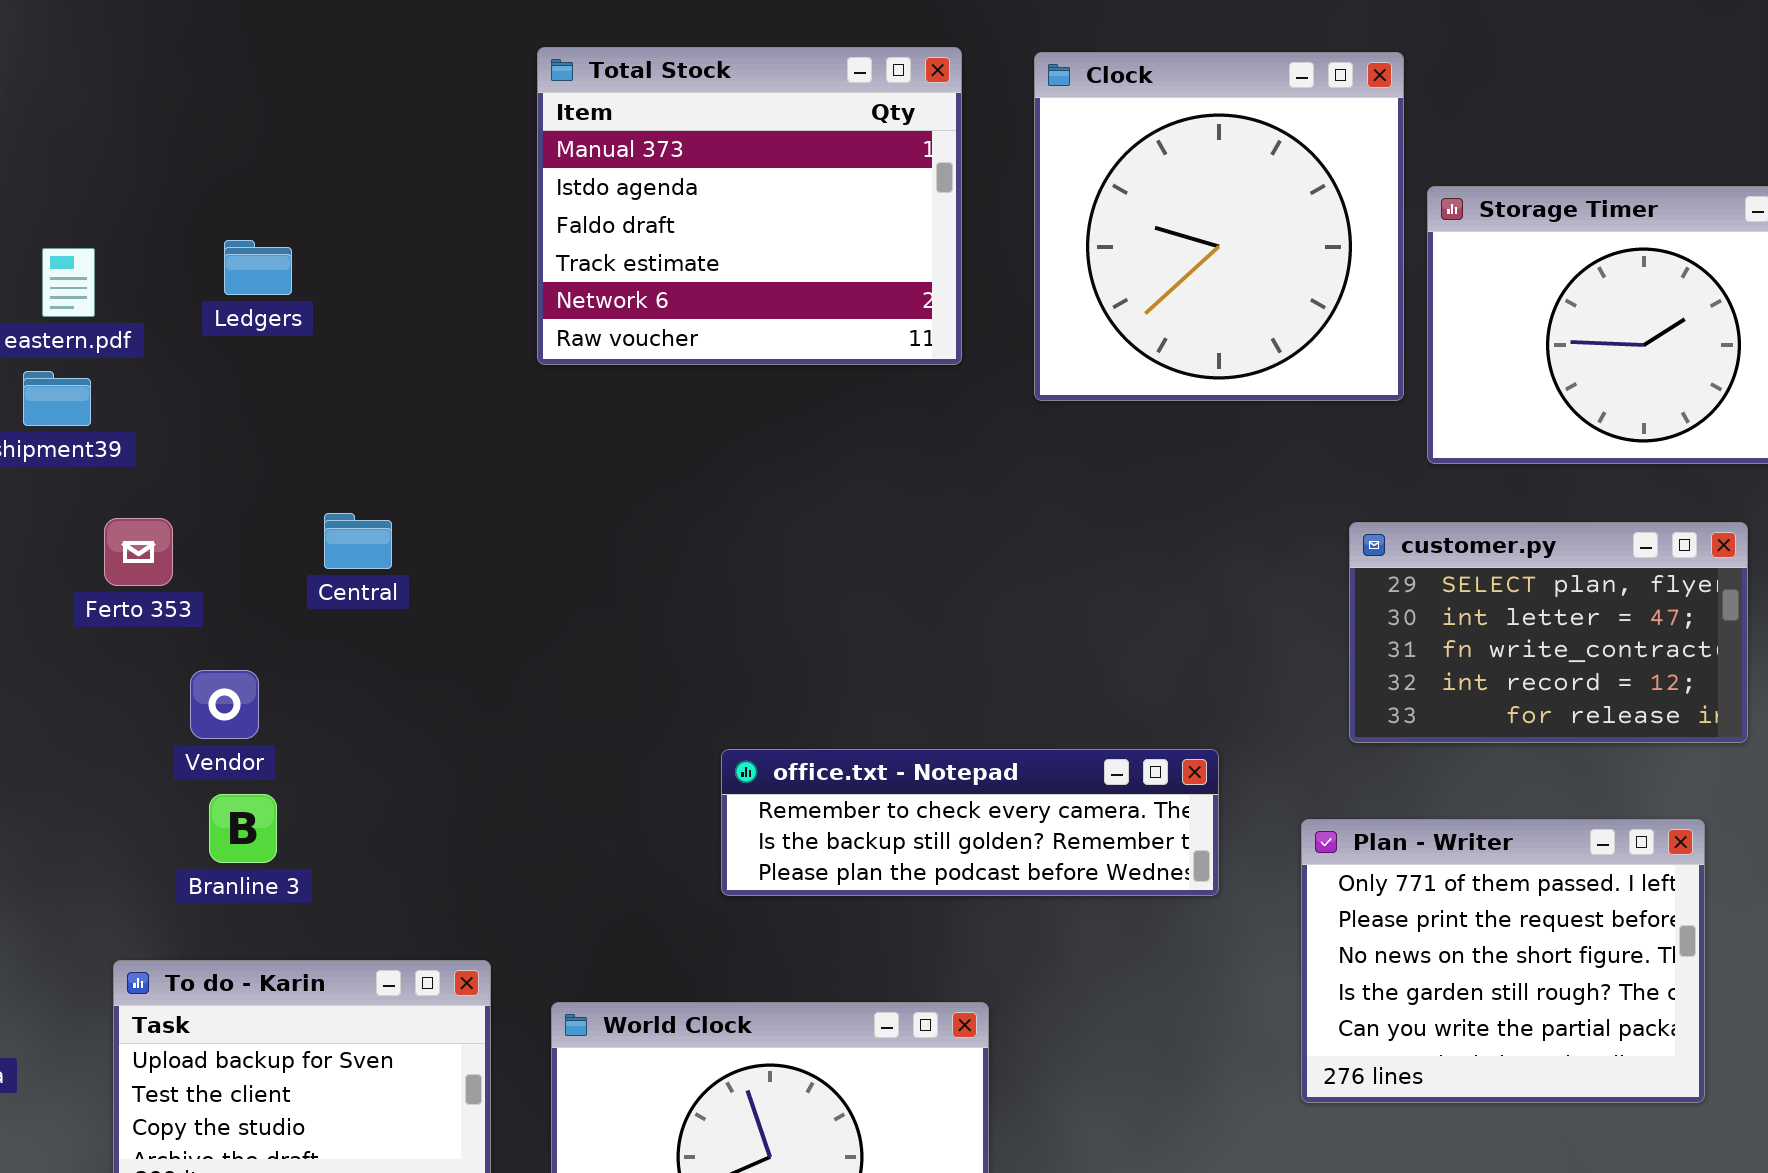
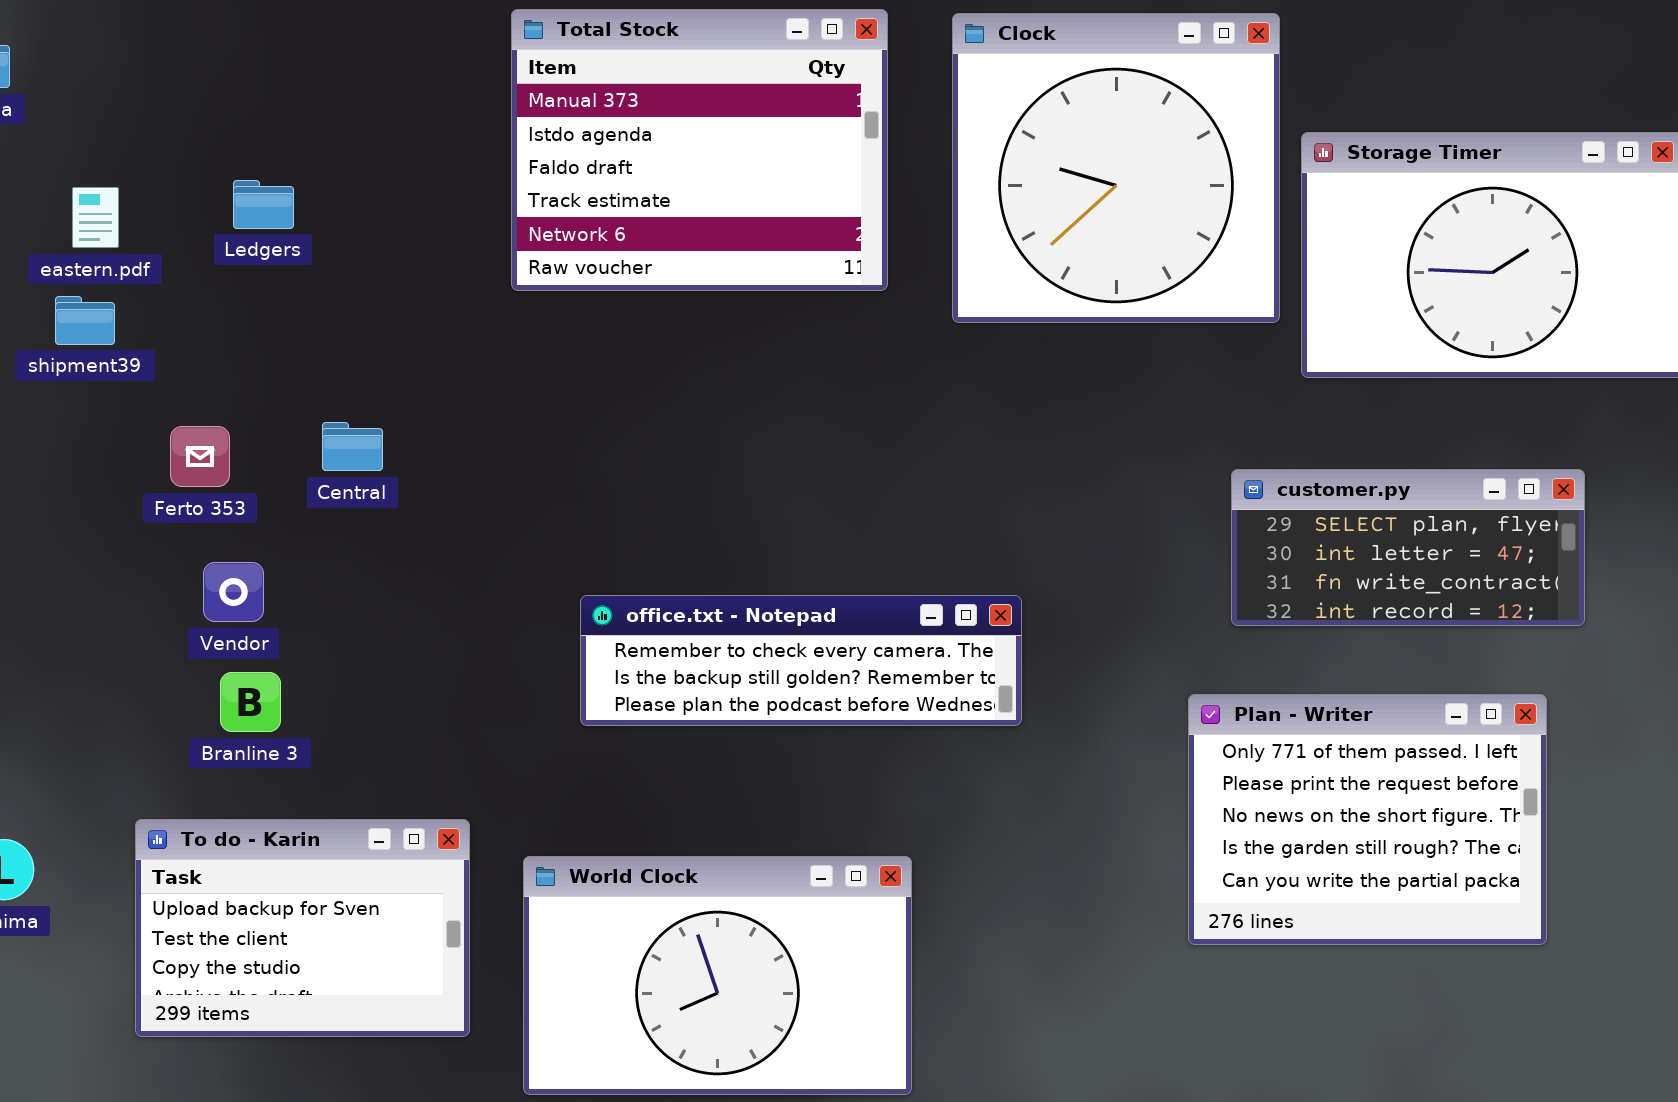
Ferto 353: [104,518,173,586] -> [170,426,230,487], moved
customer.py: [1349,522,1748,743] -> [1231,469,1585,626], resized
office.txt - Notepad: [721,749,1219,896] -> [580,595,1022,726], moved

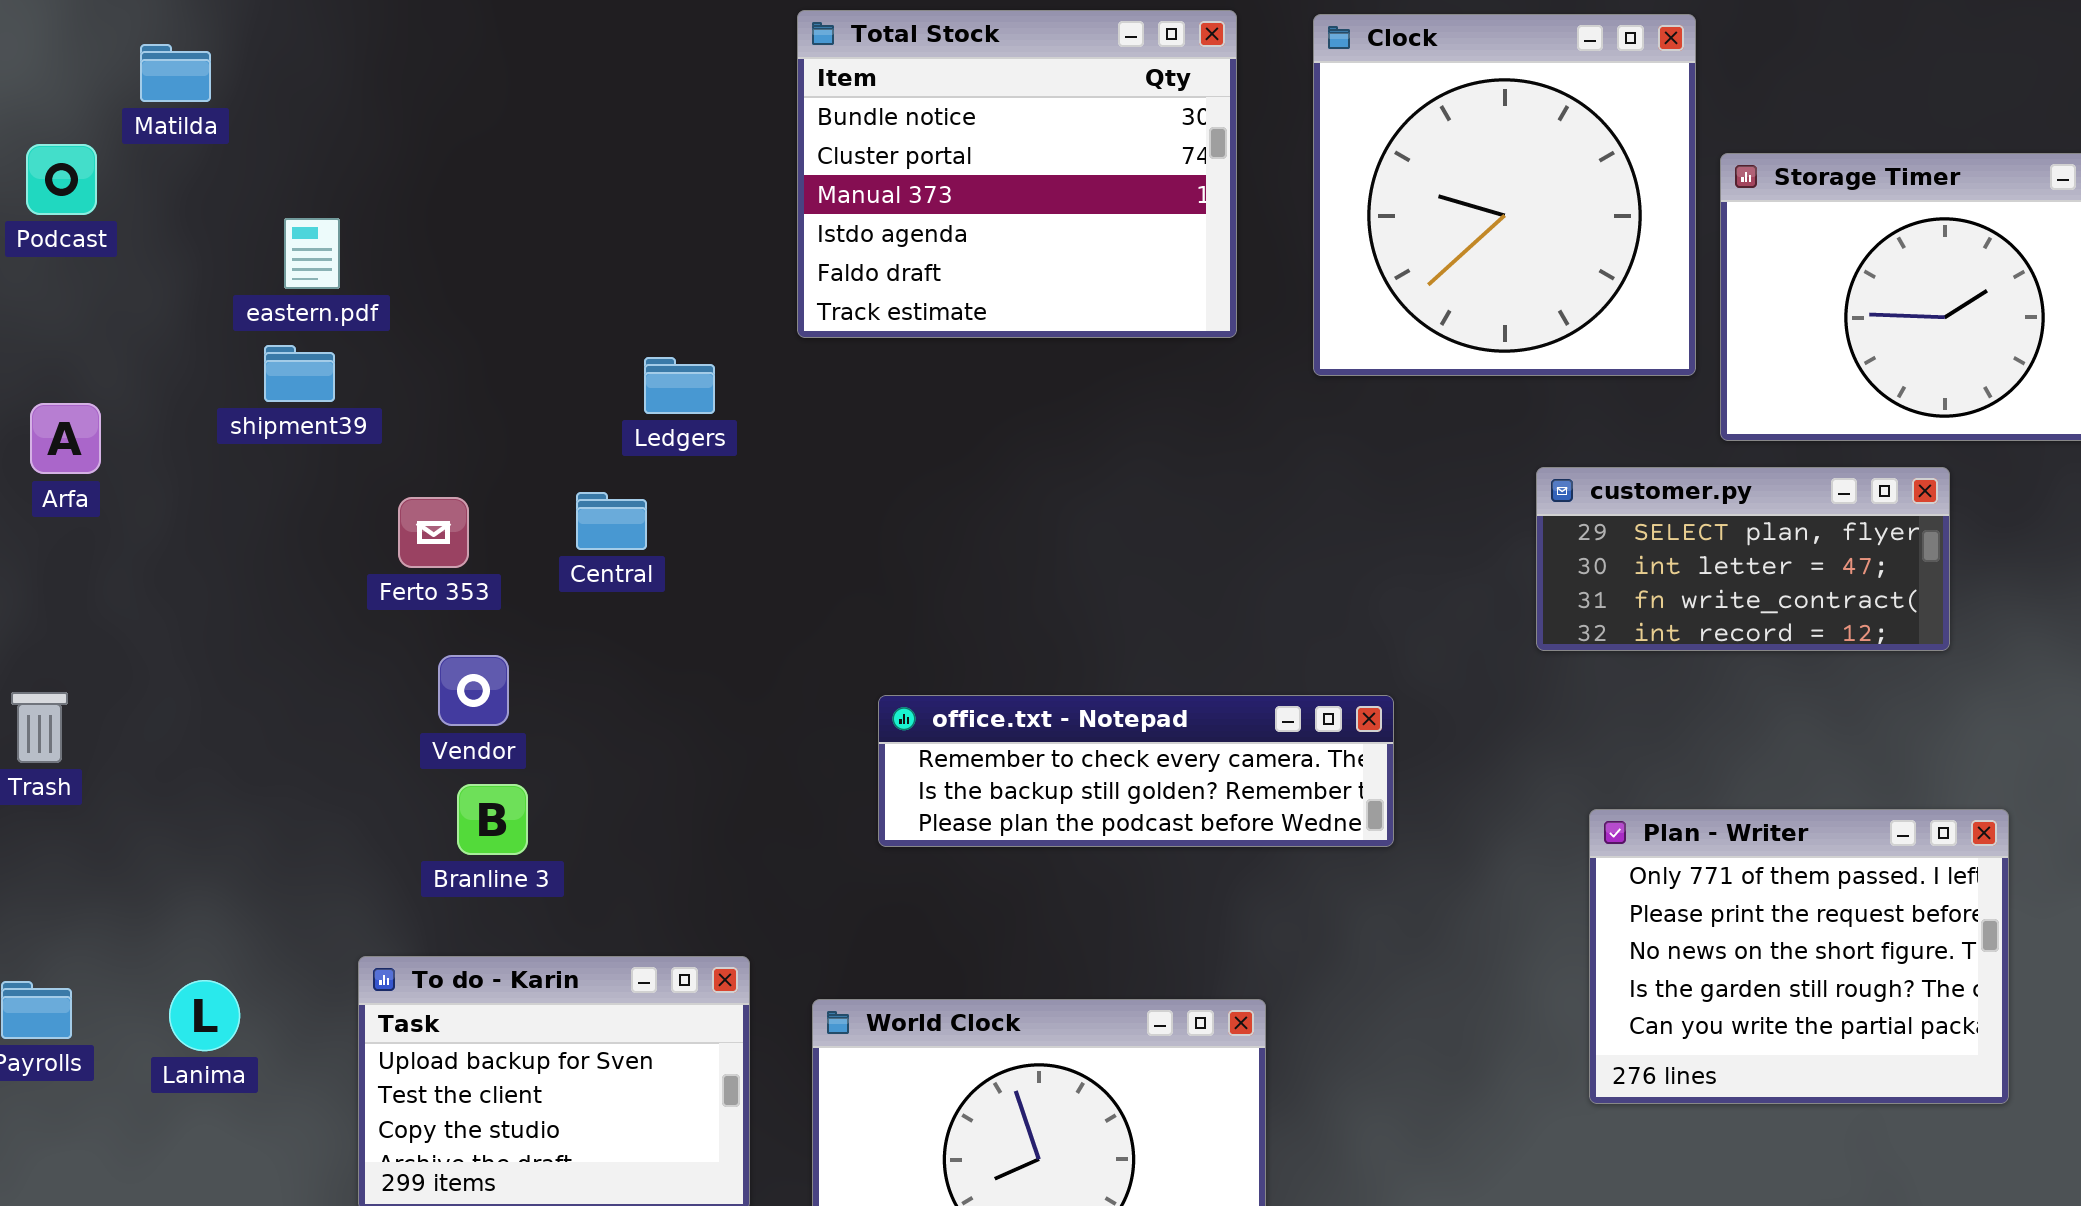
Total Stock: [511,9,888,291] -> [797,10,1237,338], scrolled up 2 rows
Ledgers: [233,180,294,229] -> [644,357,715,414], moved
customer.py: [1231,469,1585,626] -> [1536,467,1950,651], moved

